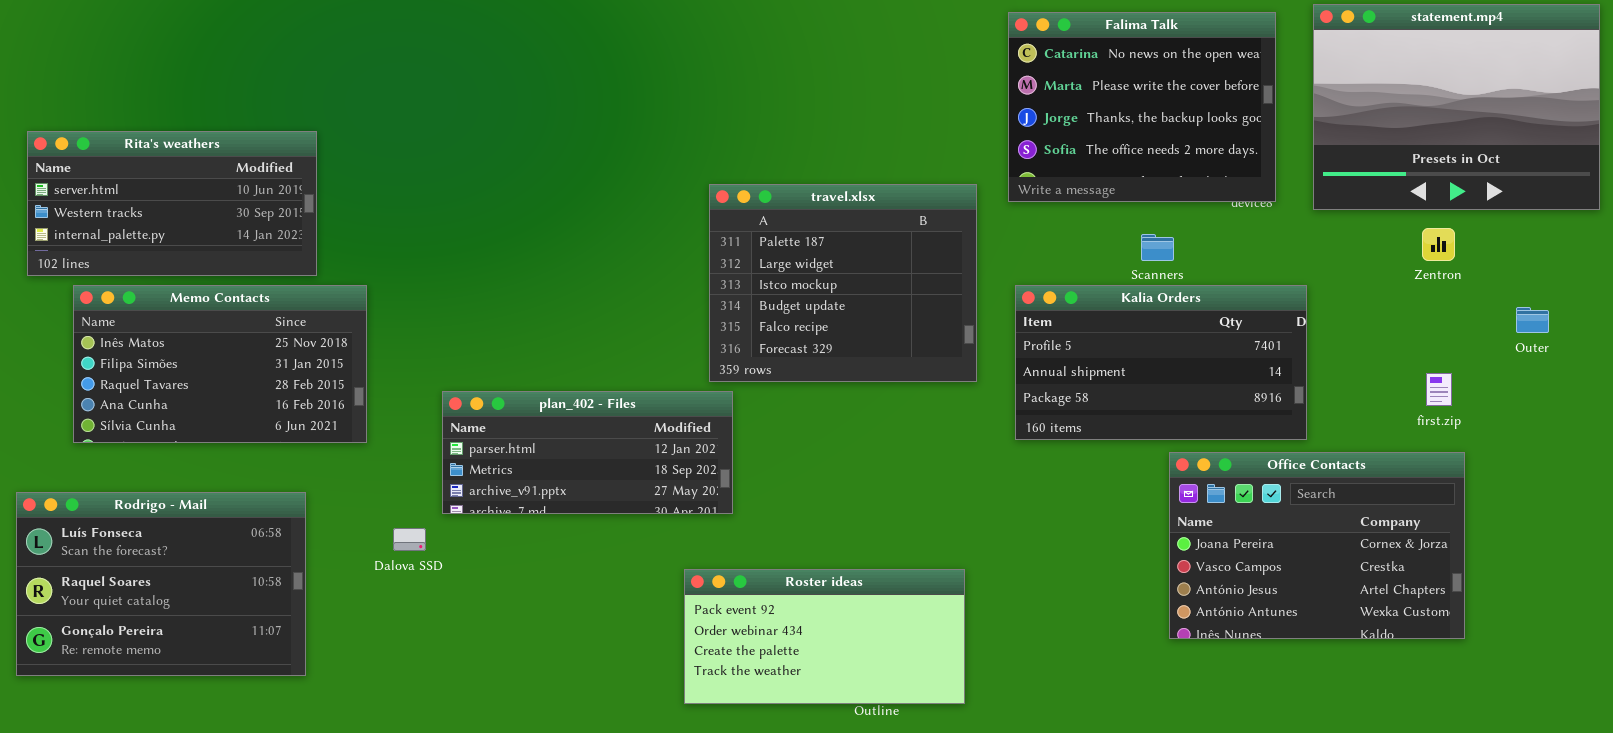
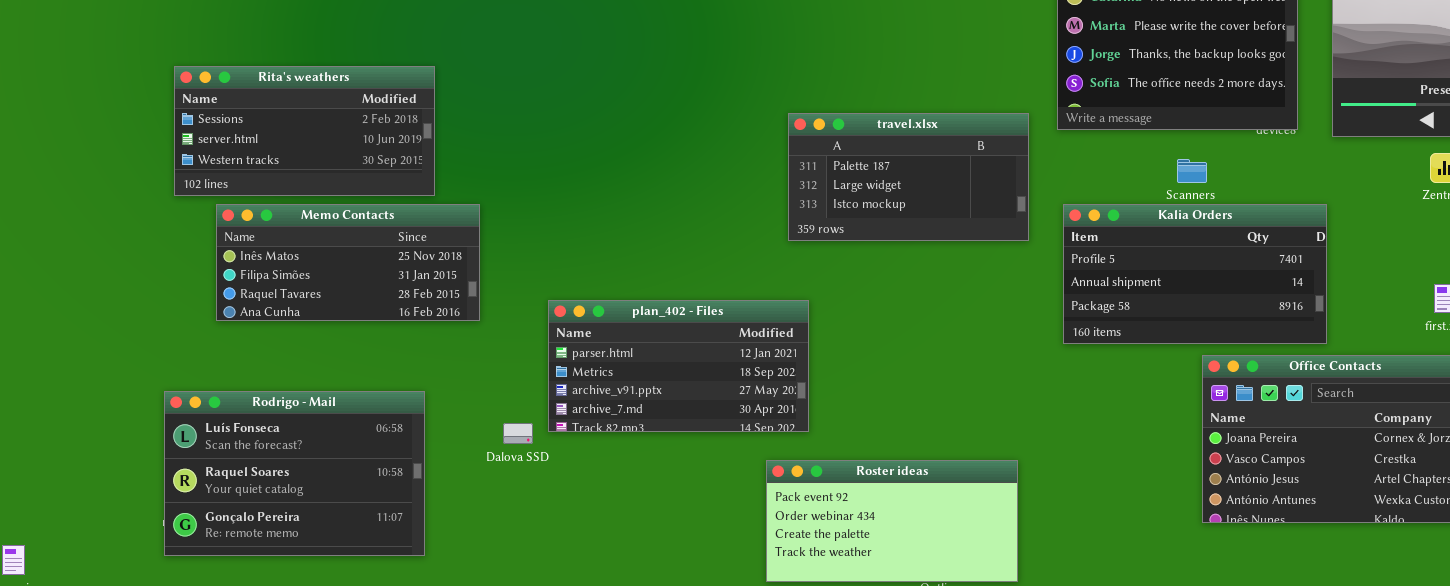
Rita's weathers: [27,131,317,276] -> [174,66,435,196], scrolled up 1 row
travel.xlsx: [709,184,977,382] -> [788,113,1029,241], resized
Memo Contacts: [73,285,367,443] -> [216,204,480,321], resized
plan_402 - Files: [442,391,733,514] -> [548,300,809,432], resized

